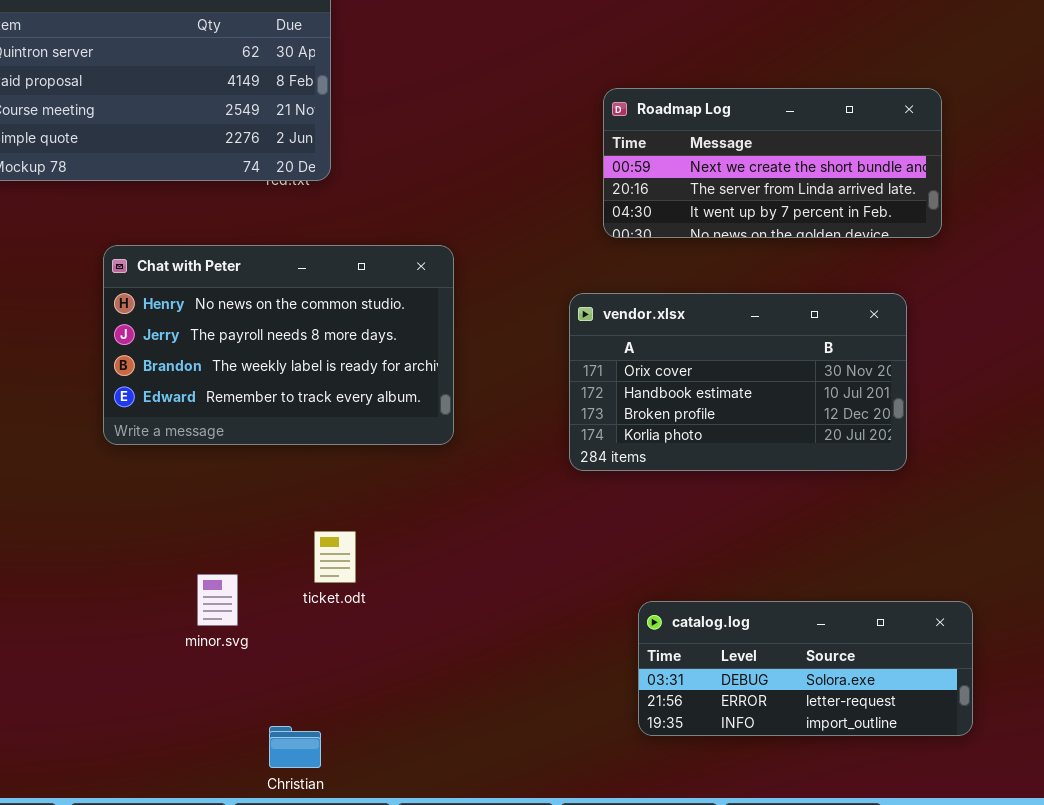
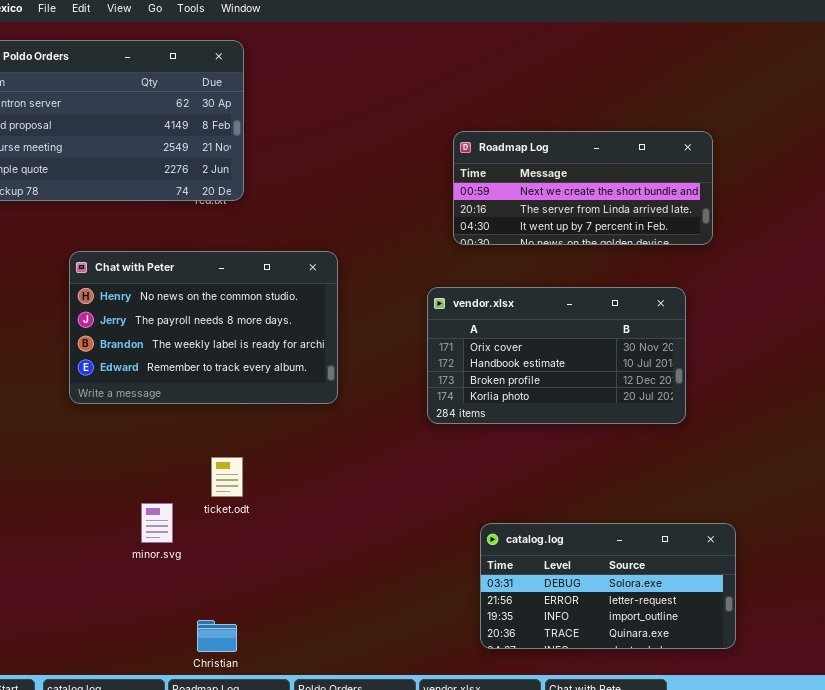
ticket.odt: [314,531,356,583] -> [211,457,243,497], moved
catalog.log: [638,601,973,736] -> [480,523,736,649], resized

